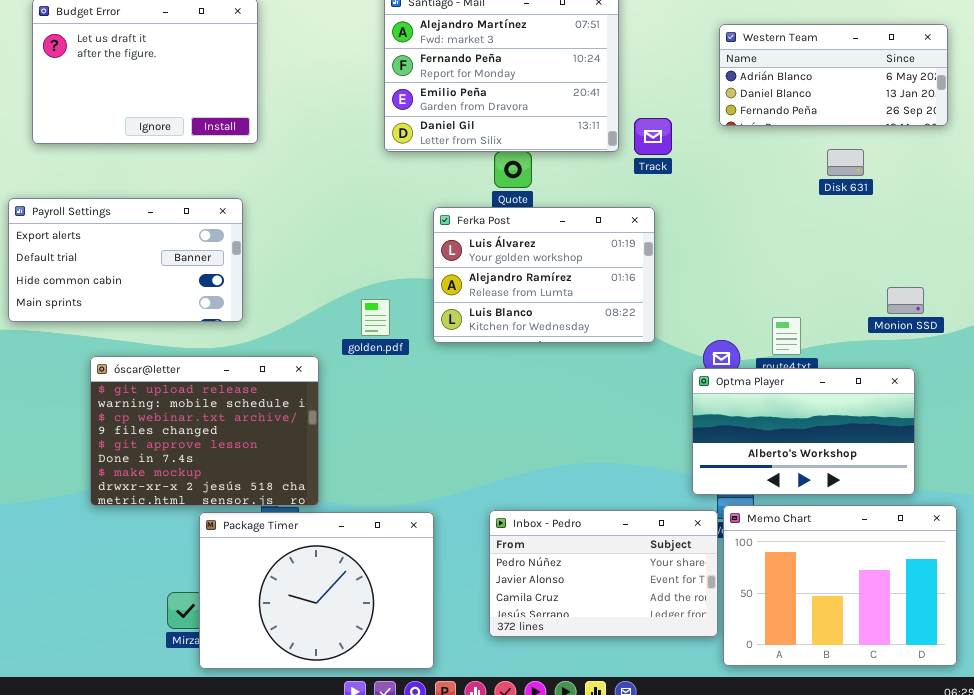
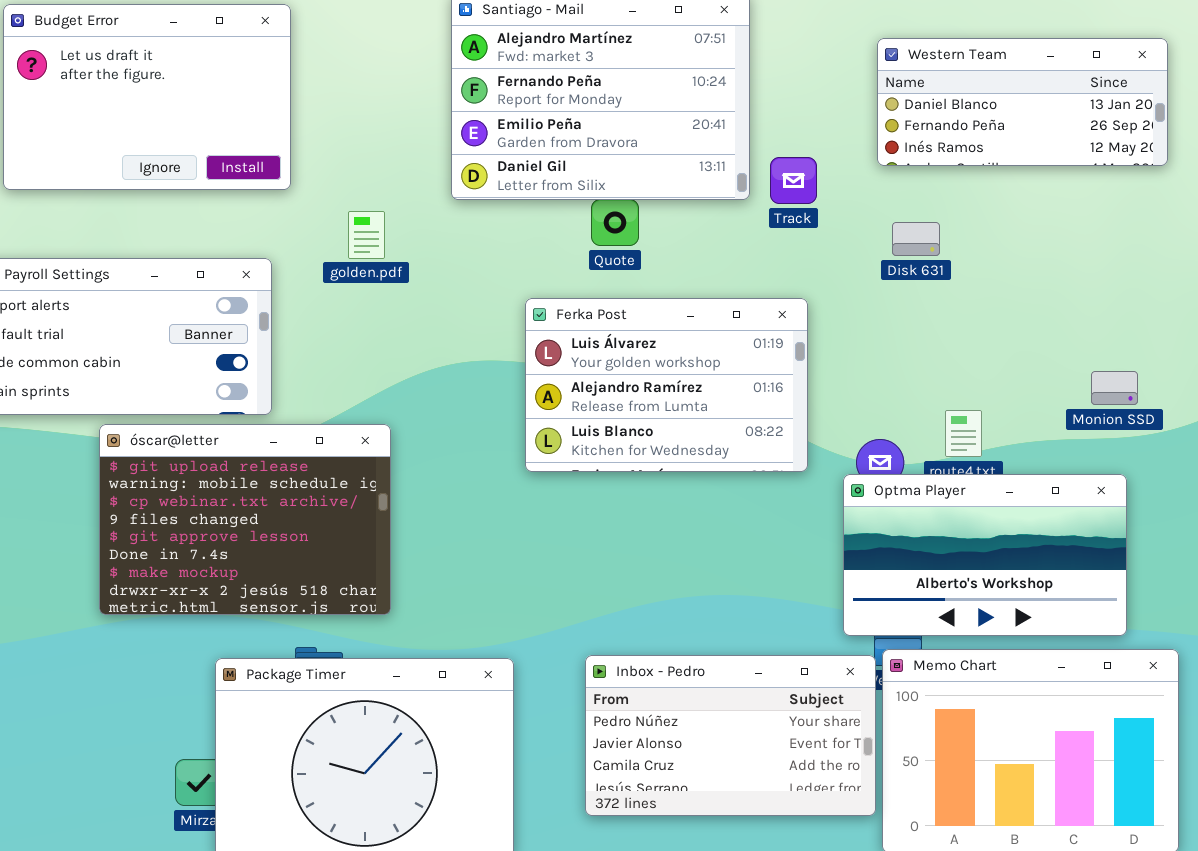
Western Team: [719,24,948,126] -> [877,38,1168,166], scrolled down 1 row
Disk 631: [827,149,864,176] -> [892,222,940,256], moved
Ferka Post: [433,207,655,343] -> [525,298,808,472], moved
golden.pdf: [361,299,390,336] -> [348,211,385,259], moved
óscar@letter: [90,356,319,506] -> [99,424,391,615], moved

